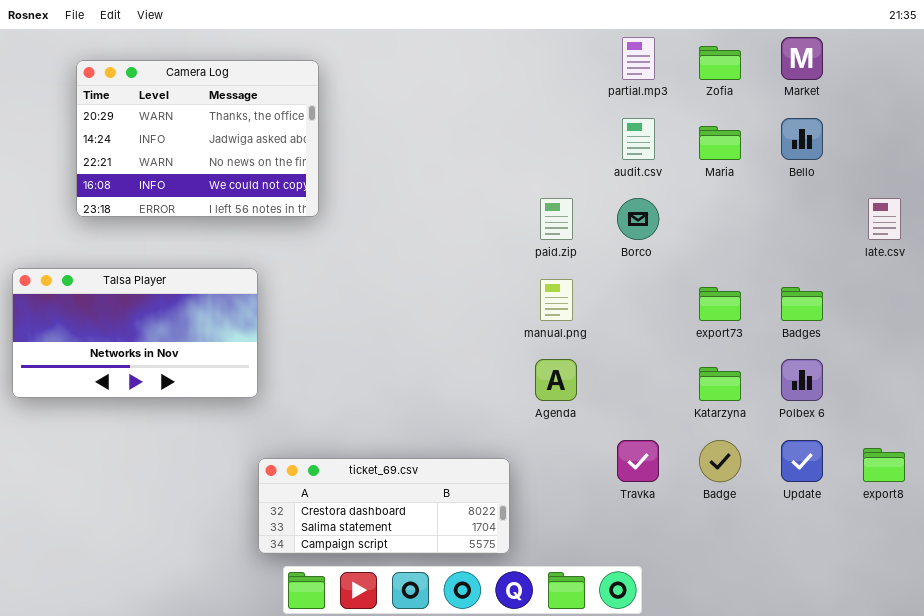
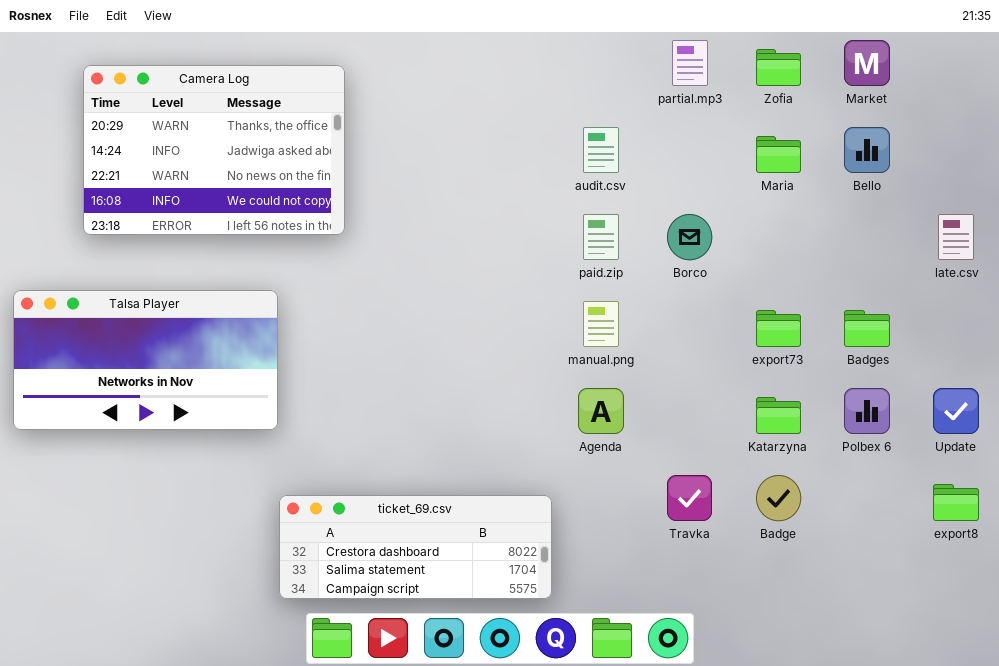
audit.csv: [622,118,655,160] -> [583,127,619,173], moved
Update: [781,440,823,482] -> [933,388,979,434], moved

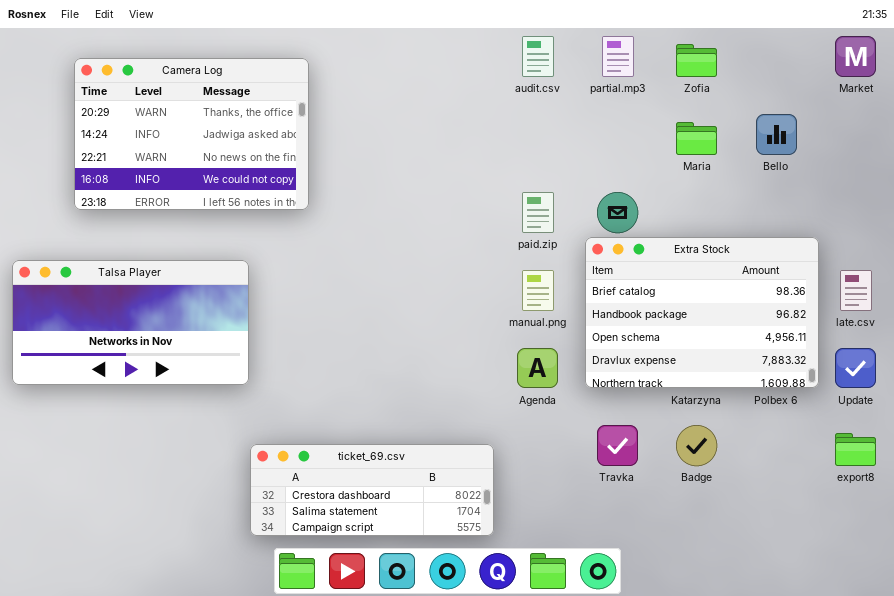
Market: [844,40,890,86] -> [835,36,876,77], moved
audit.csv: [583,127,619,173] -> [522,36,554,77], moved
late.csv: [938,214,974,260] -> [840,270,872,311], moved
Extra Stock: none -> [585,237,819,388], opened

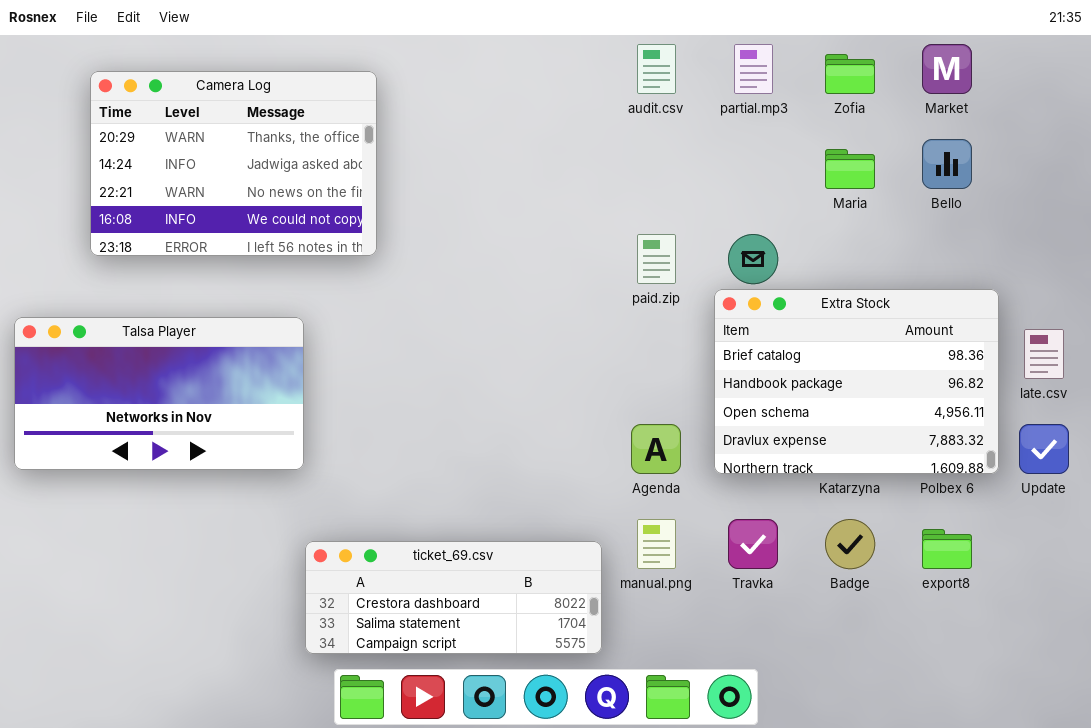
Market: [835,36,876,77] -> [922,44,972,94], moved
manual.png: [522,270,554,311] -> [637,519,676,569], moved
export8: [835,433,876,466] -> [922,529,972,569], moved

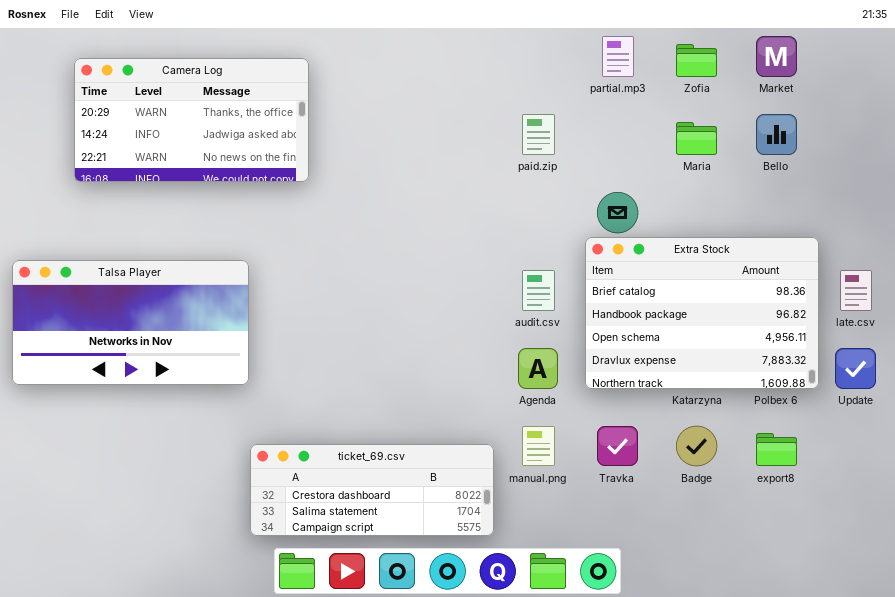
audit.csv: [637,44,676,94] -> [522,270,555,311], moved
Camera Log: [90,71,377,256] -> [74,58,309,182], resized
paid.zip: [637,234,676,284] -> [522,114,555,155], moved

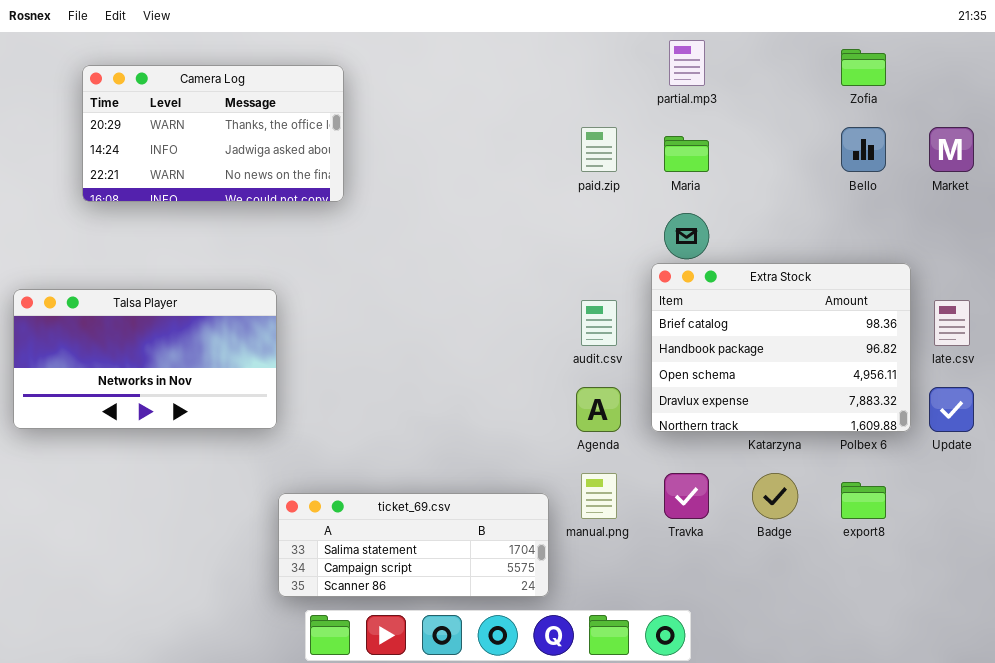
Market: [756,36,797,77] -> [929,127,974,172], moved
Zofia: [676,44,717,77] -> [841,49,886,86], moved
Maria: [676,122,717,155] -> [664,136,709,172], moved
ticket_69.csv: [250,444,494,536] -> [278,493,549,597], scrolled down 1 row

